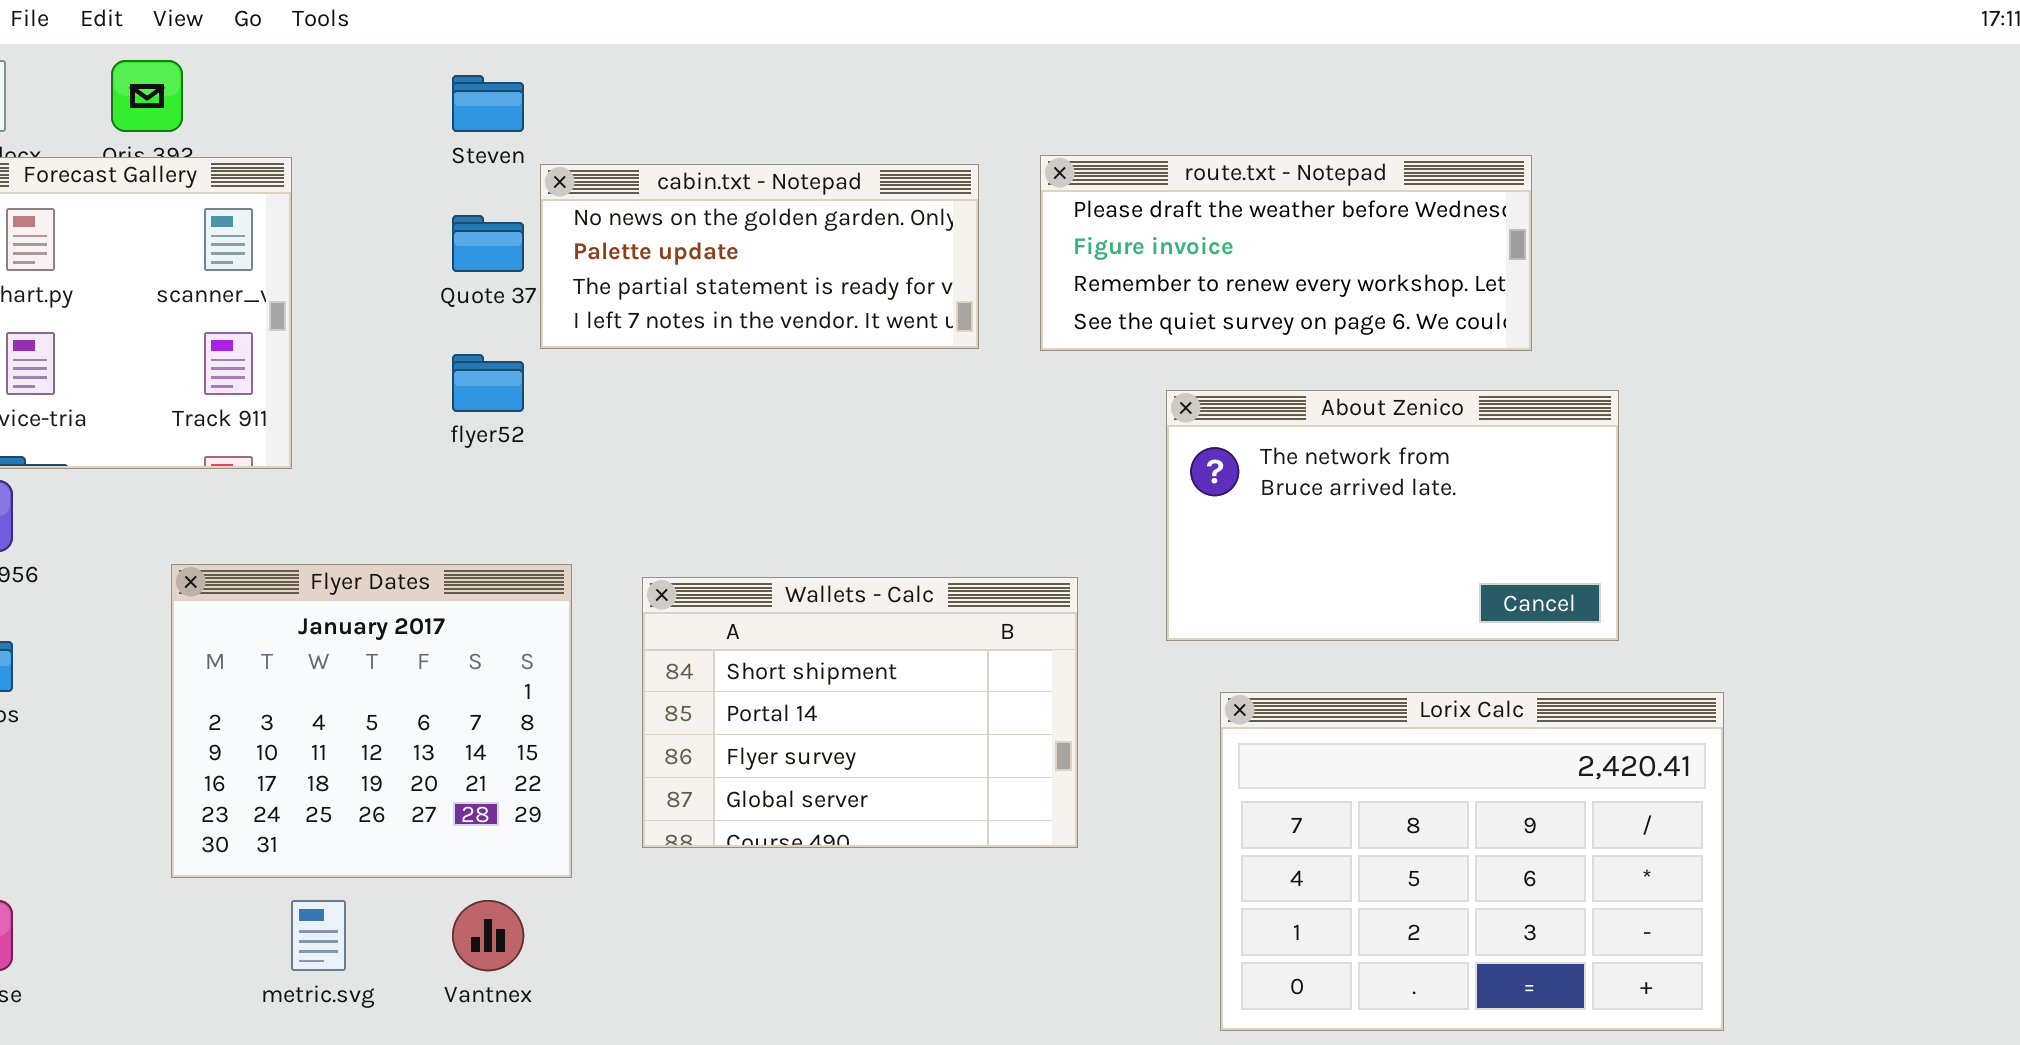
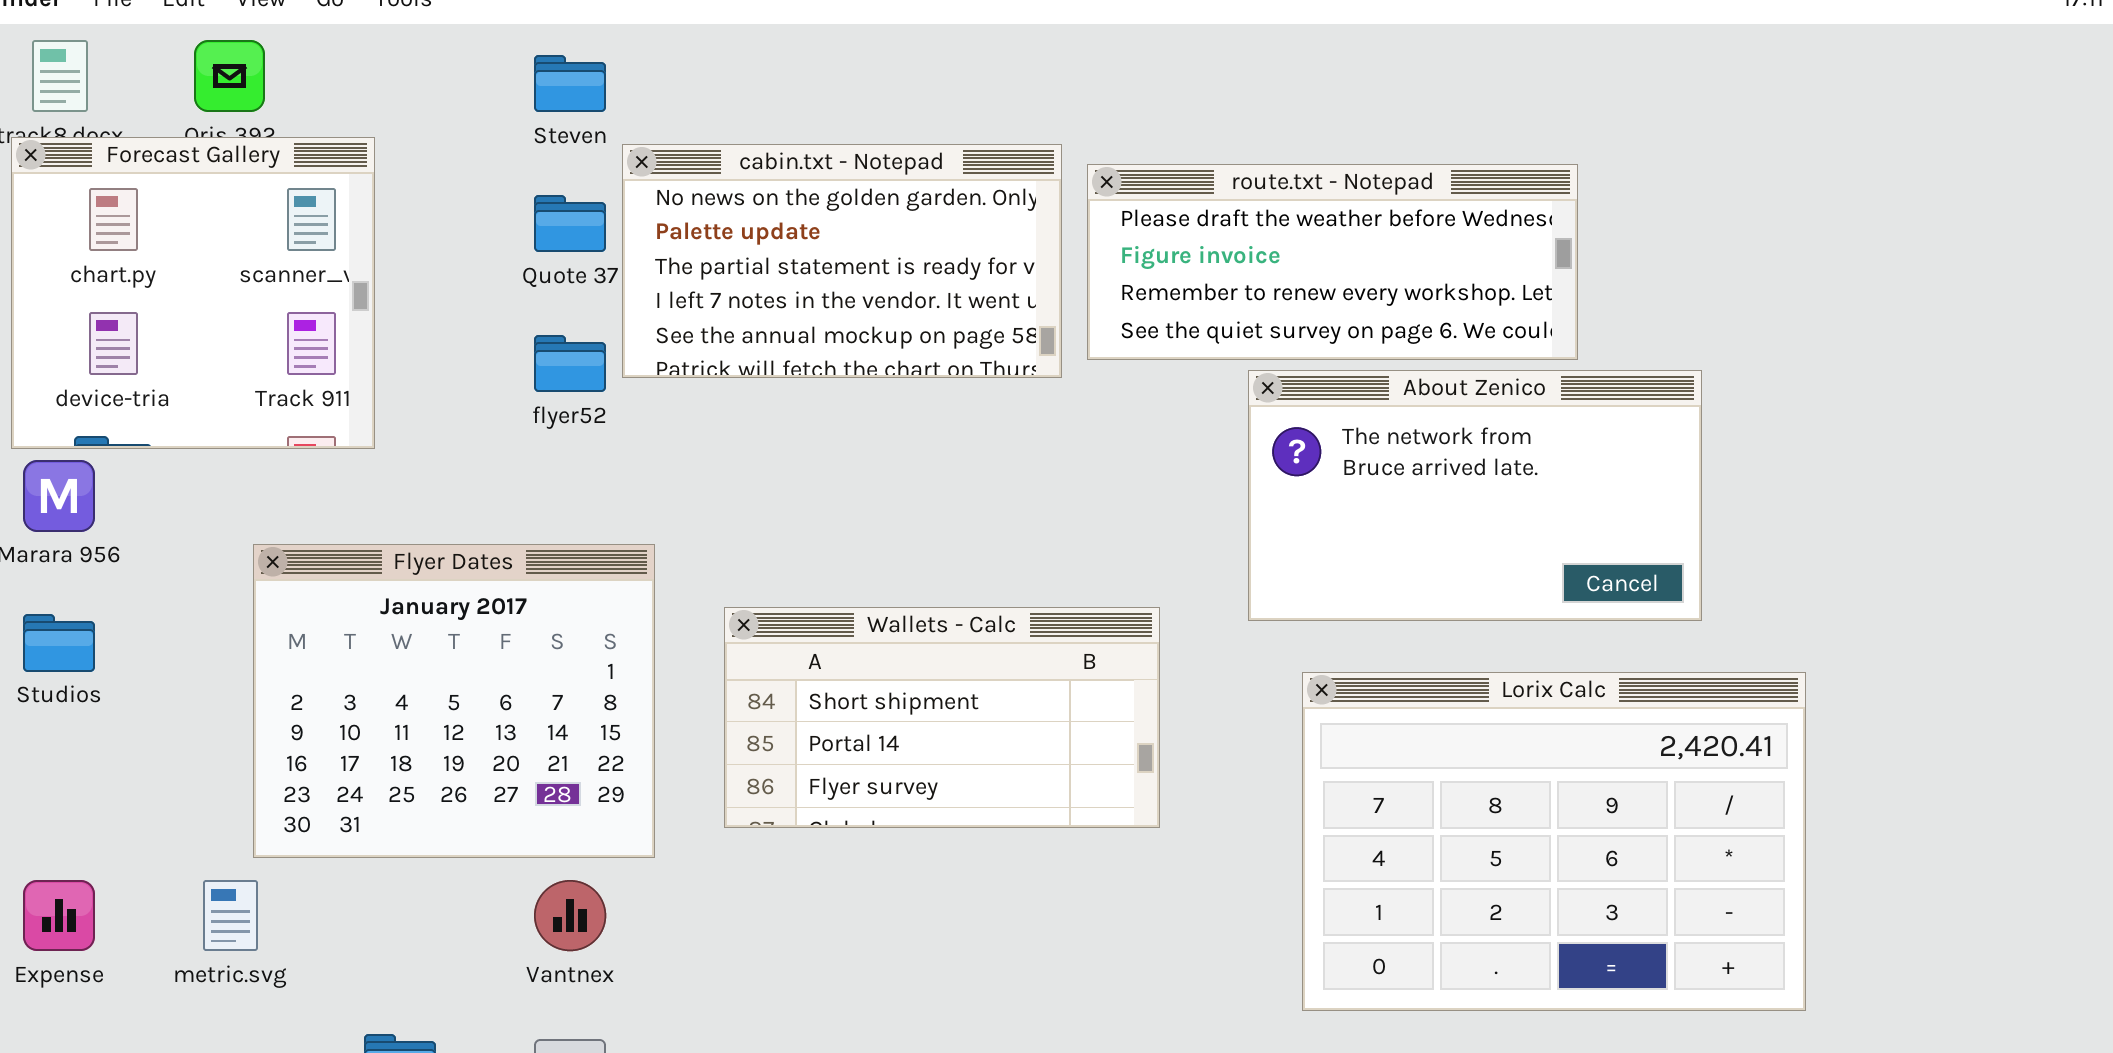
route.txt - Notepad: [1040,155,1532,351] -> [1087,164,1578,360], moved
cabin.txt - Notepad: [540,164,979,349] -> [622,144,1062,378], resized
Wallets - Calc: [642,577,1078,848] -> [724,607,1160,828], resized
metric.svg: [291,900,346,971] -> [203,880,258,951], moved

